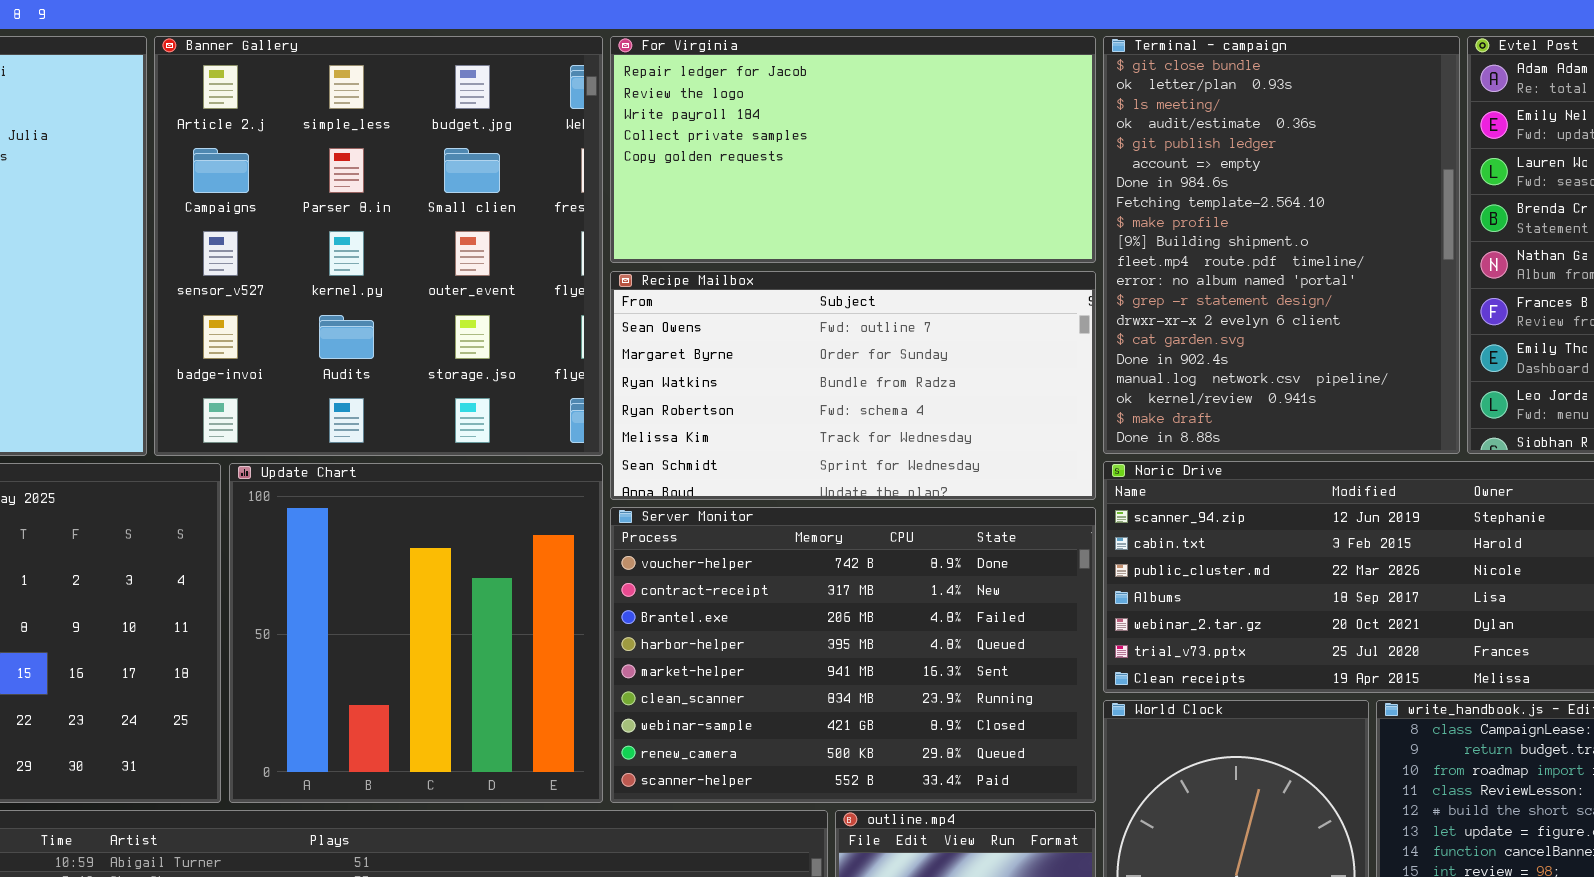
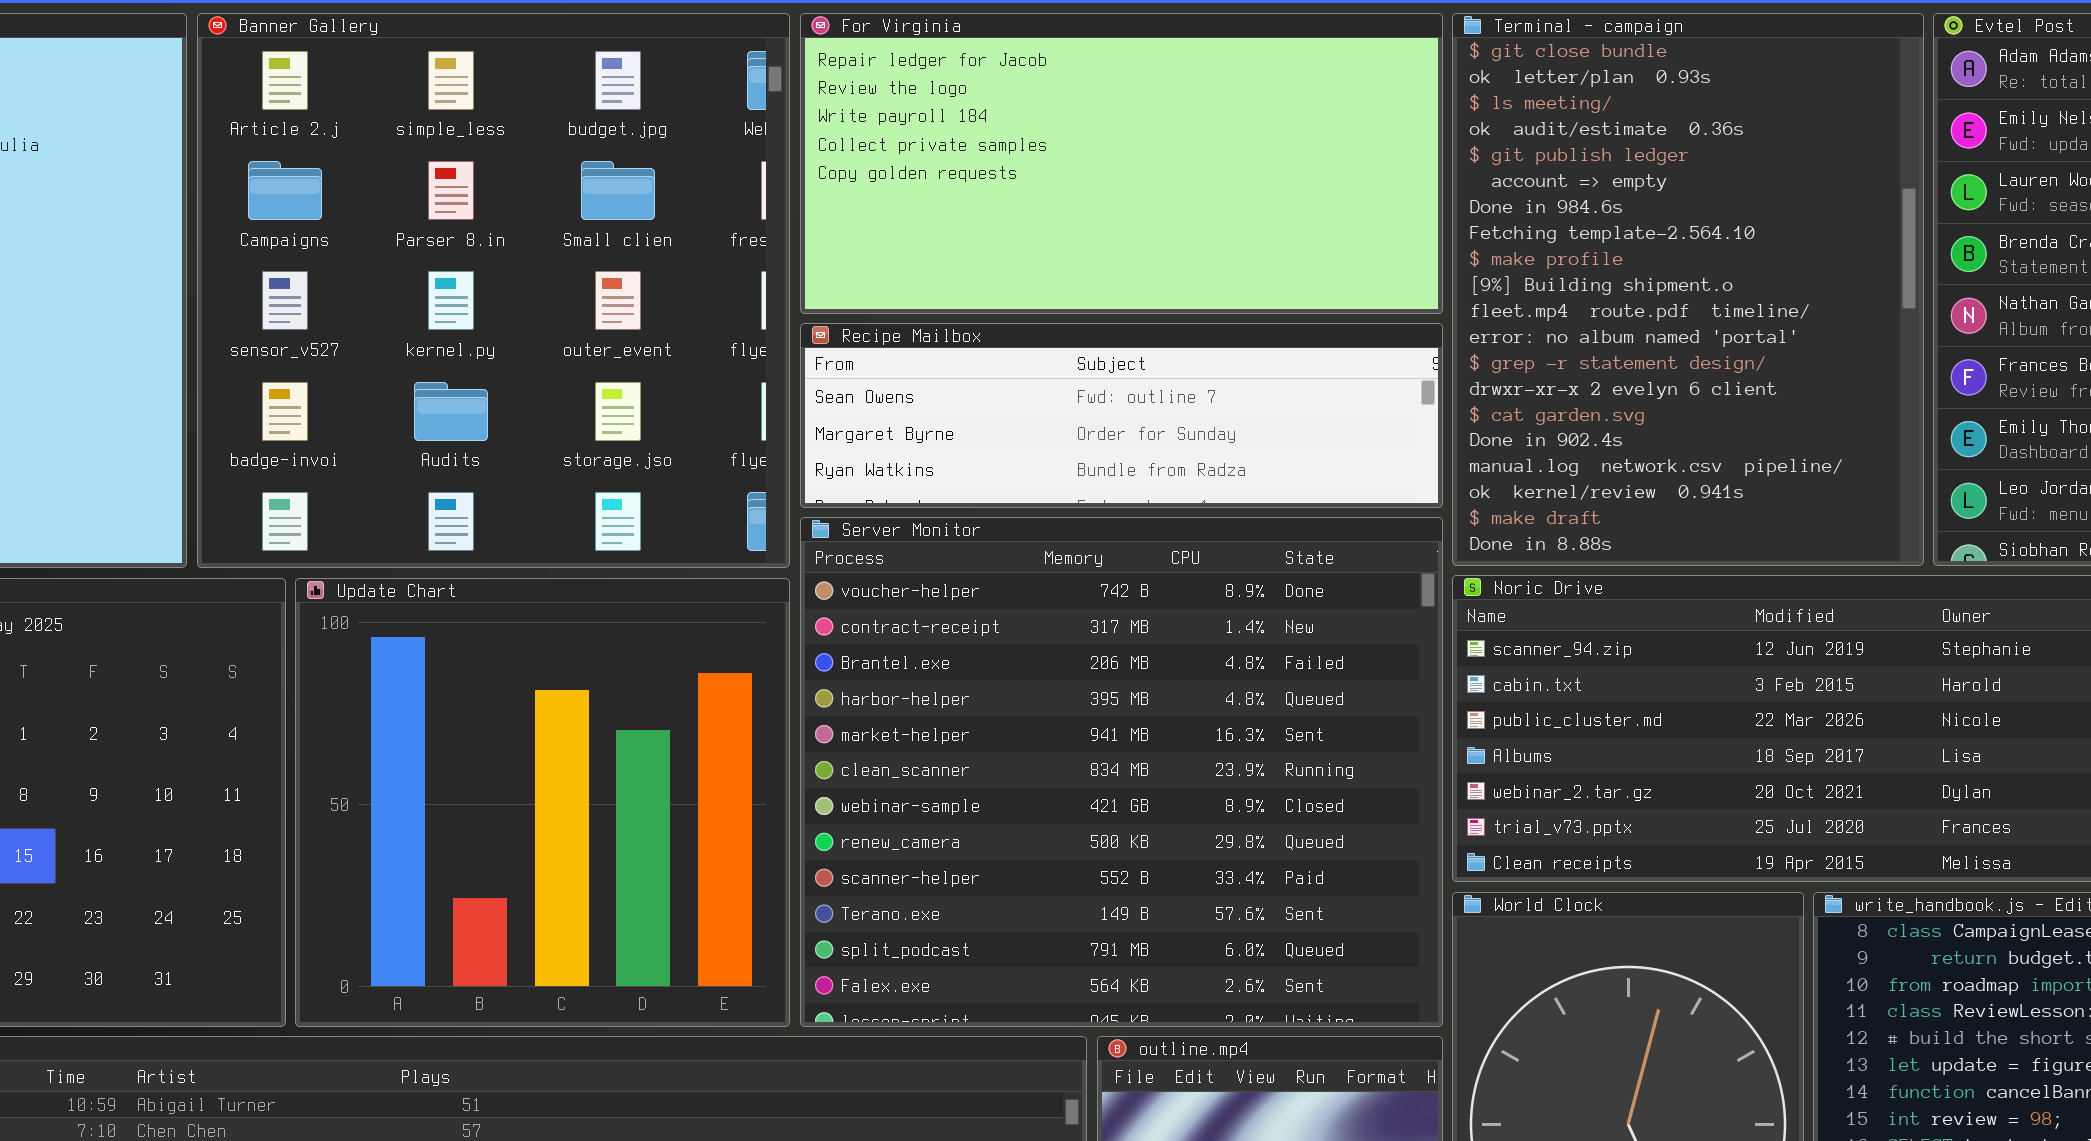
Recipe Mailbox: [610,271,1096,500] -> [800,323,1443,508], resized
Server Monitor: [610,507,1096,803] -> [800,517,1443,1027], resized

